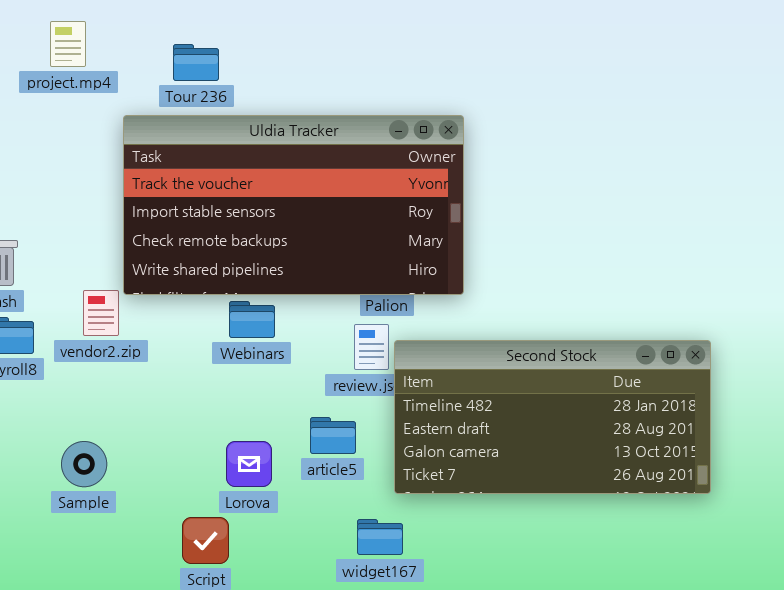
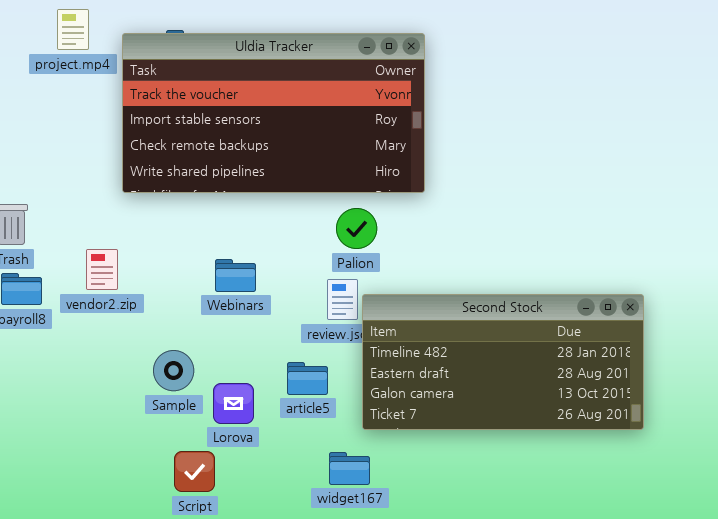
Uldia Tracker: [123,115,464,295] -> [122,33,425,193], moved
Sample: [61,441,107,487] -> [153,350,194,391], moved

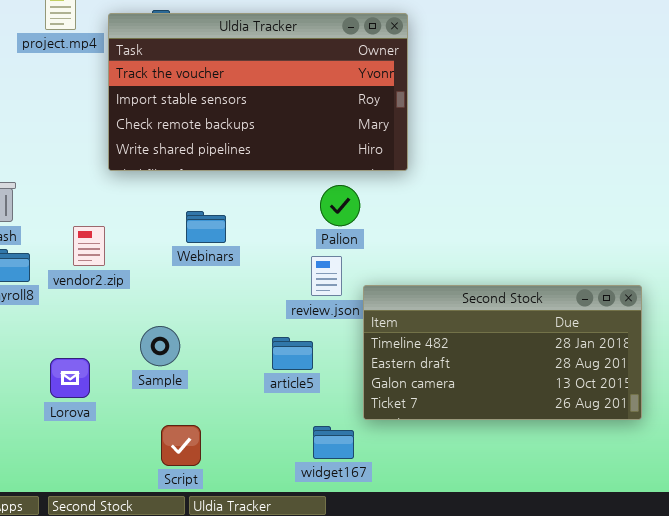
Webinars: [215,259,256,292] -> [186,211,226,243], moved
Second Stock: [362,294,644,430] -> [363,285,642,420], moved
Lorova: [213,383,254,424] -> [50,358,90,398], moved

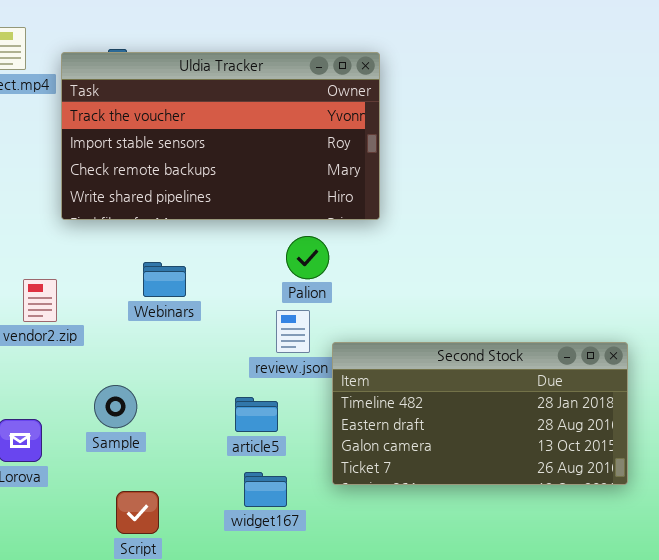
widget167: [313,426,354,459] -> [244,472,287,507], moved

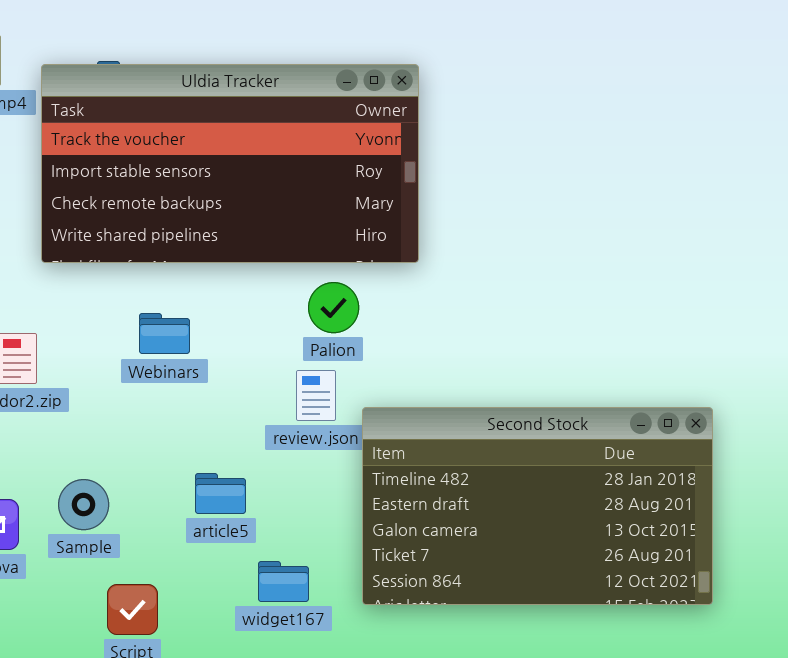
Second Stock: [332,342,628,485] -> [362,407,713,605], resized
Sample: [94,385,137,428] -> [58,479,109,530], moved
article5: [235,397,278,432] -> [195,473,246,514], moved

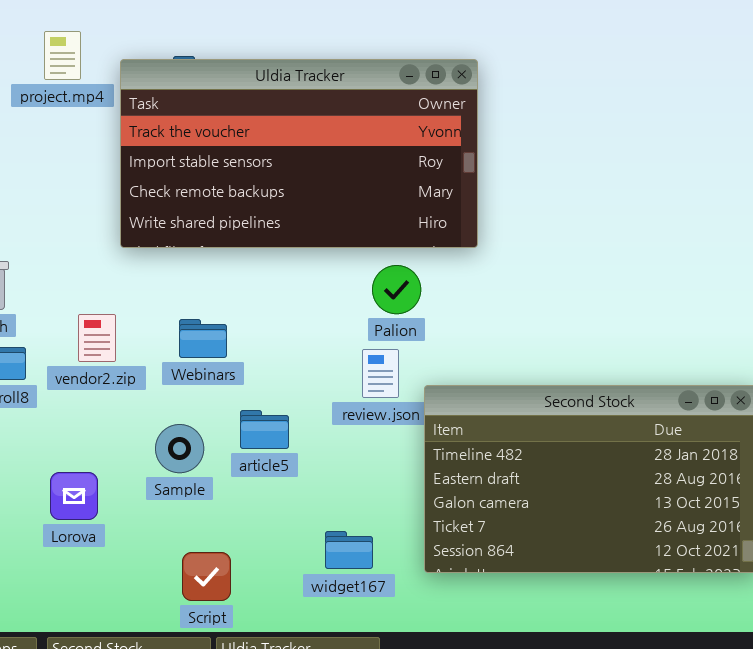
Webinars: [139,313,190,354] -> [179,319,227,358], moved
article5: [195,473,246,514] -> [240,410,289,449], moved
Sample: [58,479,109,530] -> [155,424,204,473], moved

